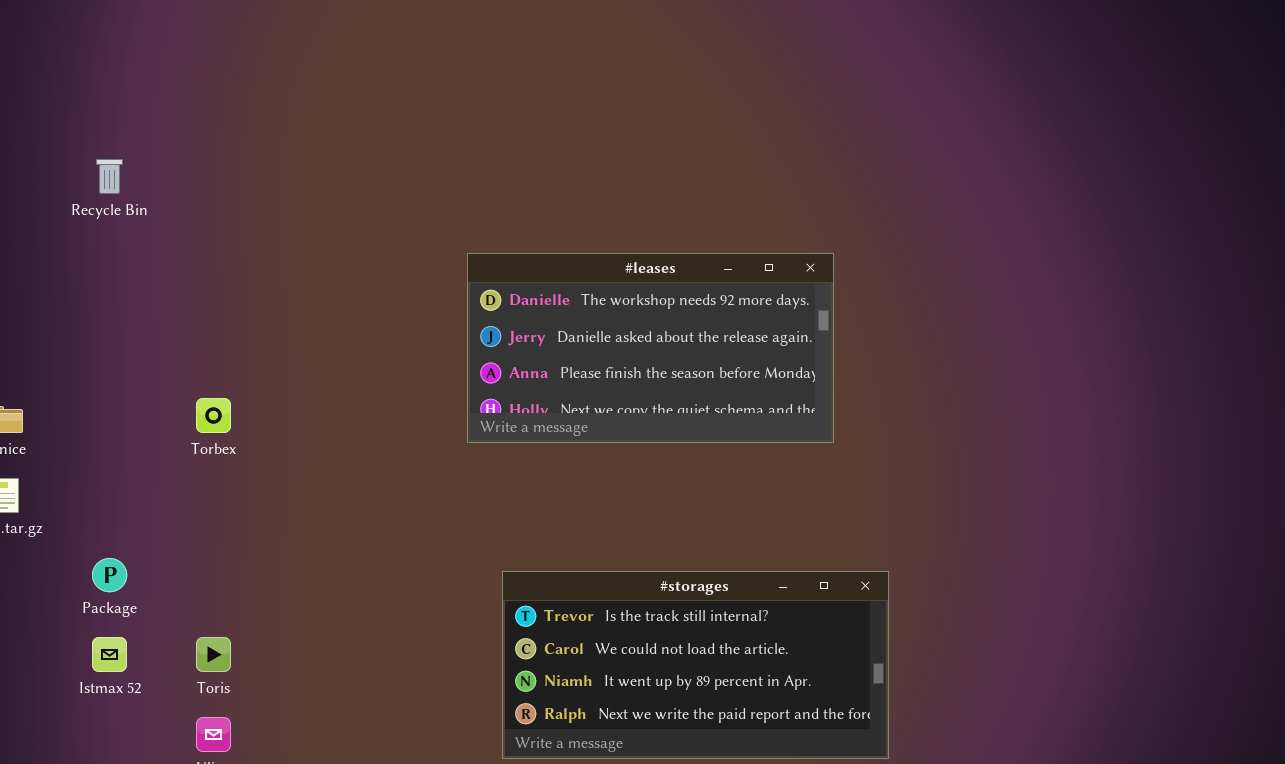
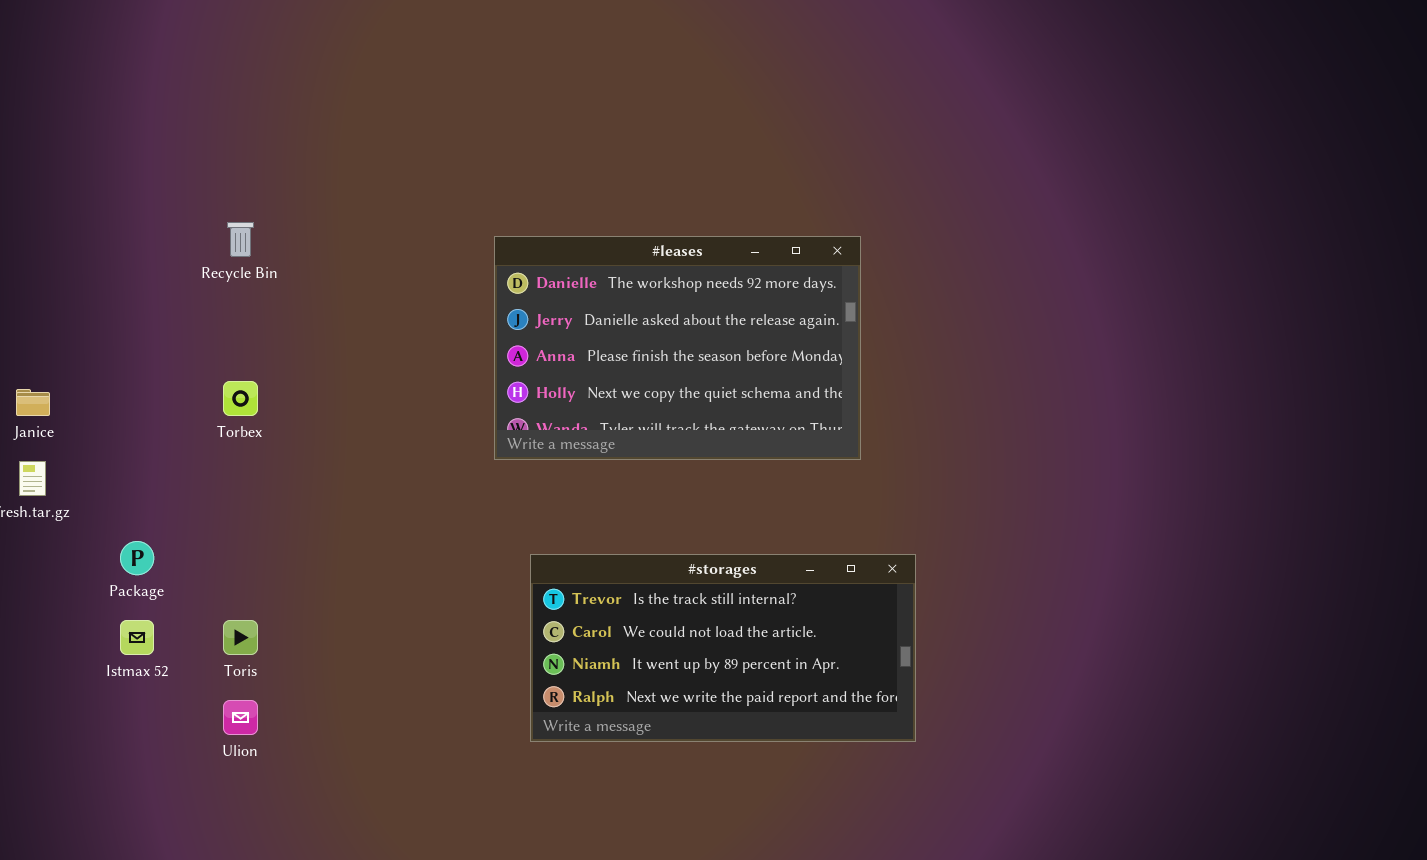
Recycle Bin: [96,159,123,194] -> [227,222,254,257], moved
#leases: [467,253,834,443] -> [494,236,861,460], resized

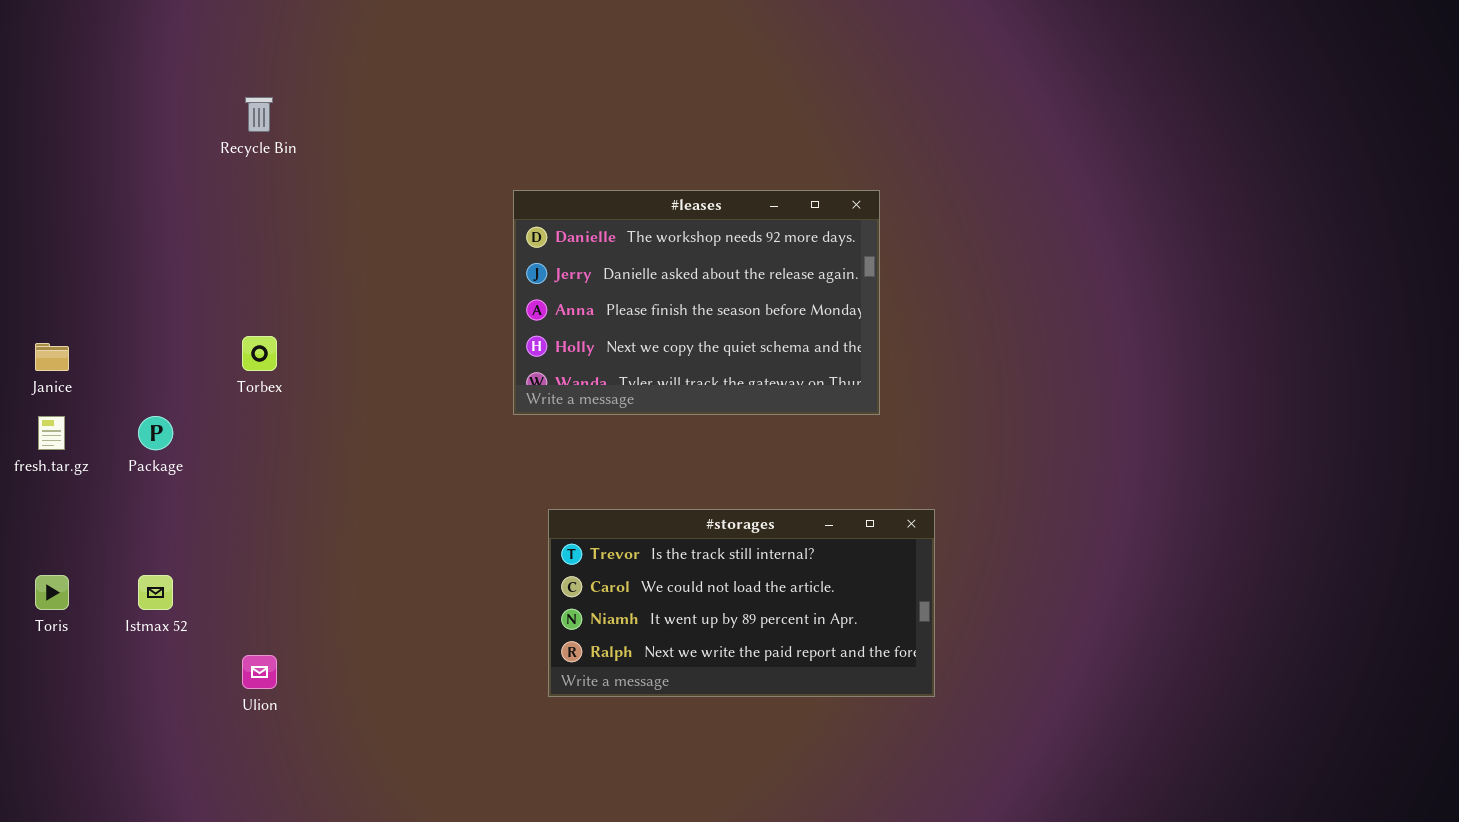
Recycle Bin: [227,222,254,257] -> [245,97,273,132], moved
Package: [120,541,154,575] -> [138,416,173,450], moved
Toris: [223,620,258,655] -> [35,575,69,610], moved

